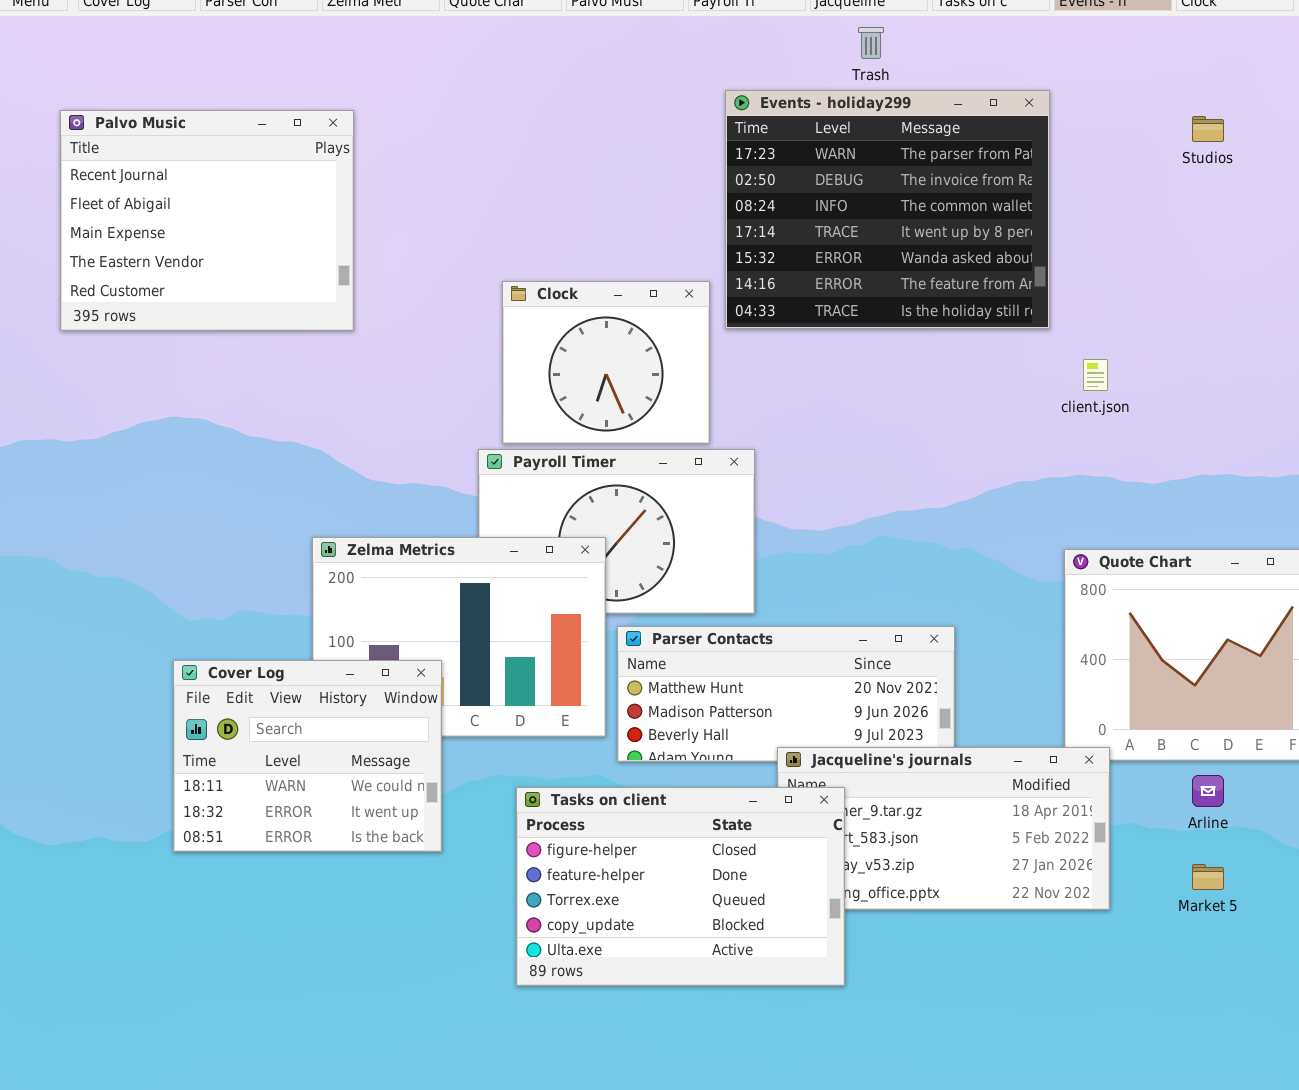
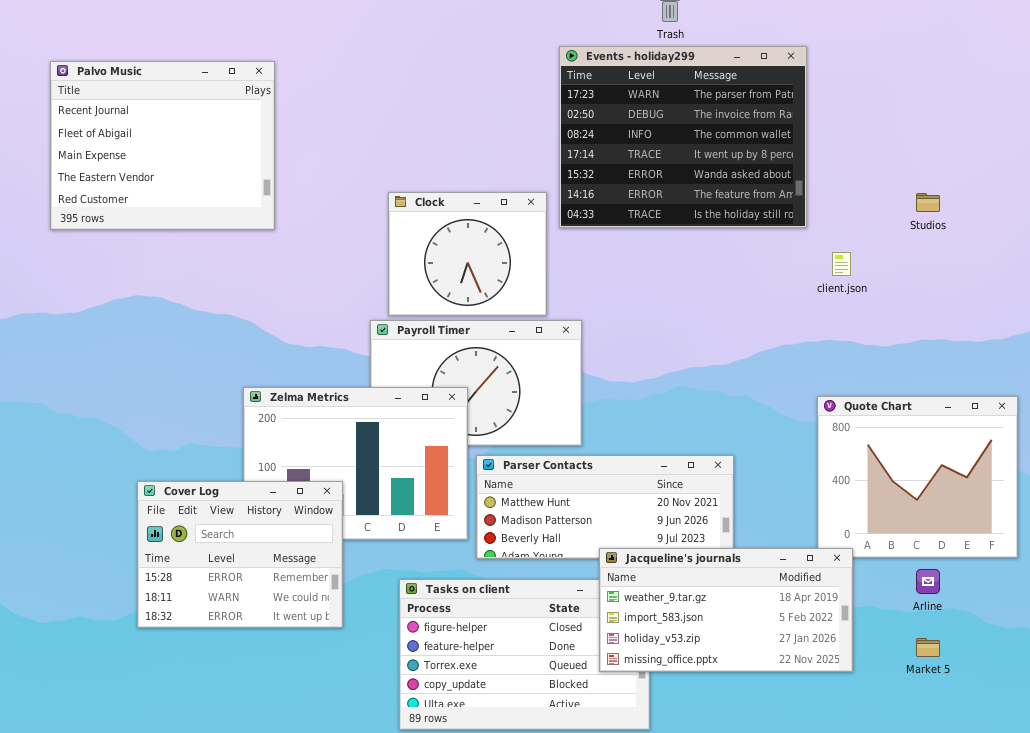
Studios: [1192,116,1224,142] -> [916,193,940,212], moved
Cover Log: [173,660,442,852] -> [137,481,343,628], scrolled up 1 row
Jacqueline's journals: [777,747,1110,910] -> [599,548,853,672], raised

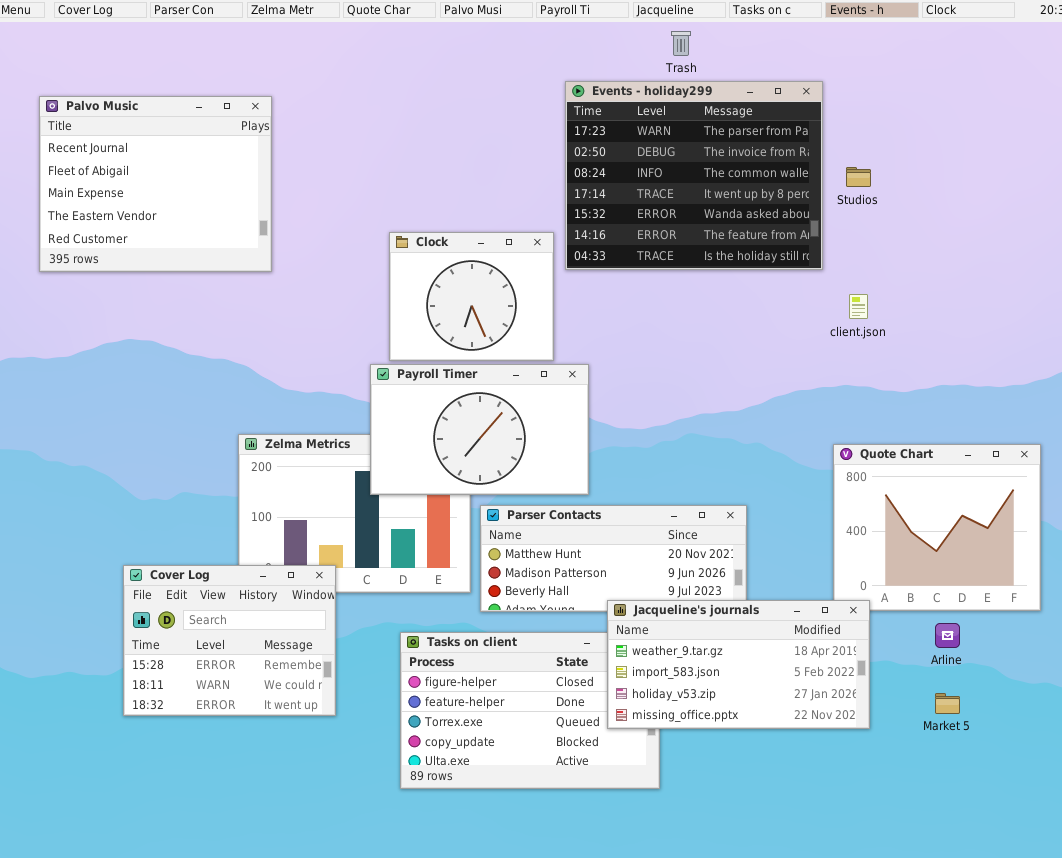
Studios: [916,193,940,212] -> [846,167,871,187], moved
Payroll Timer: [370,320,582,446] -> [370,364,589,495], raised
Cover Log: [137,481,343,628] -> [123,565,336,716], moved

